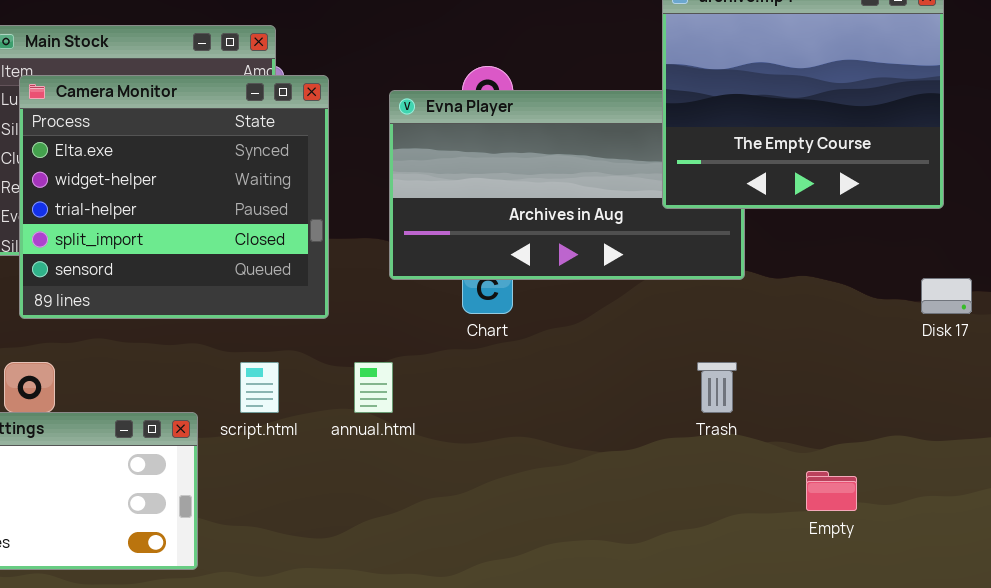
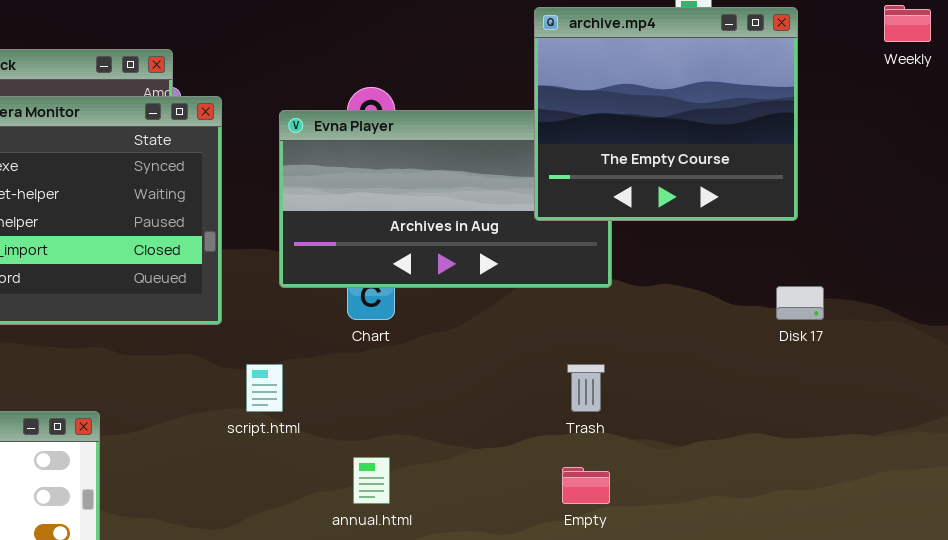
script.html: [240,362,279,413] -> [246,364,283,412], moved
annual.html: [354,362,393,413] -> [353,457,390,504], moved
Empty: [806,471,857,511] -> [562,467,610,504], moved

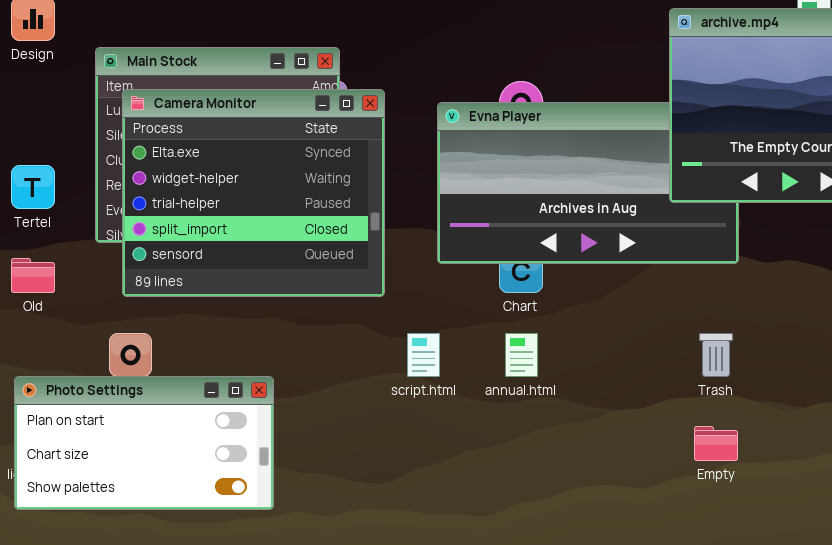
annual.html: [353,457,390,504] -> [505,333,538,377], moved

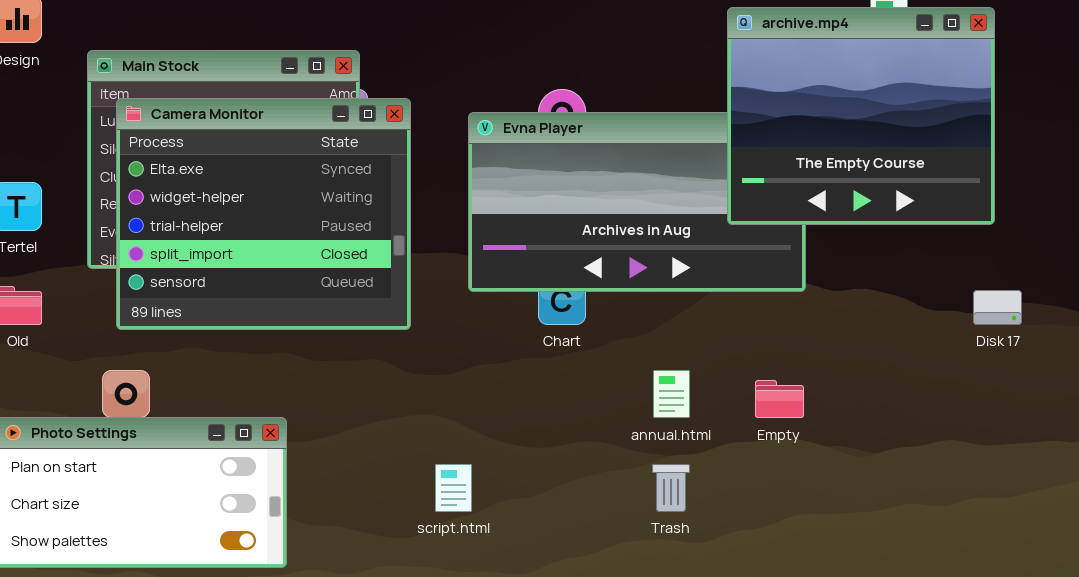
script.html: [407,333,440,377] -> [435,464,472,512], moved
annual.html: [505,333,538,377] -> [653,370,690,418], moved
Trash: [699,333,733,377] -> [652,464,690,512], moved
Empty: [694,426,738,461] -> [755,380,804,418], moved

